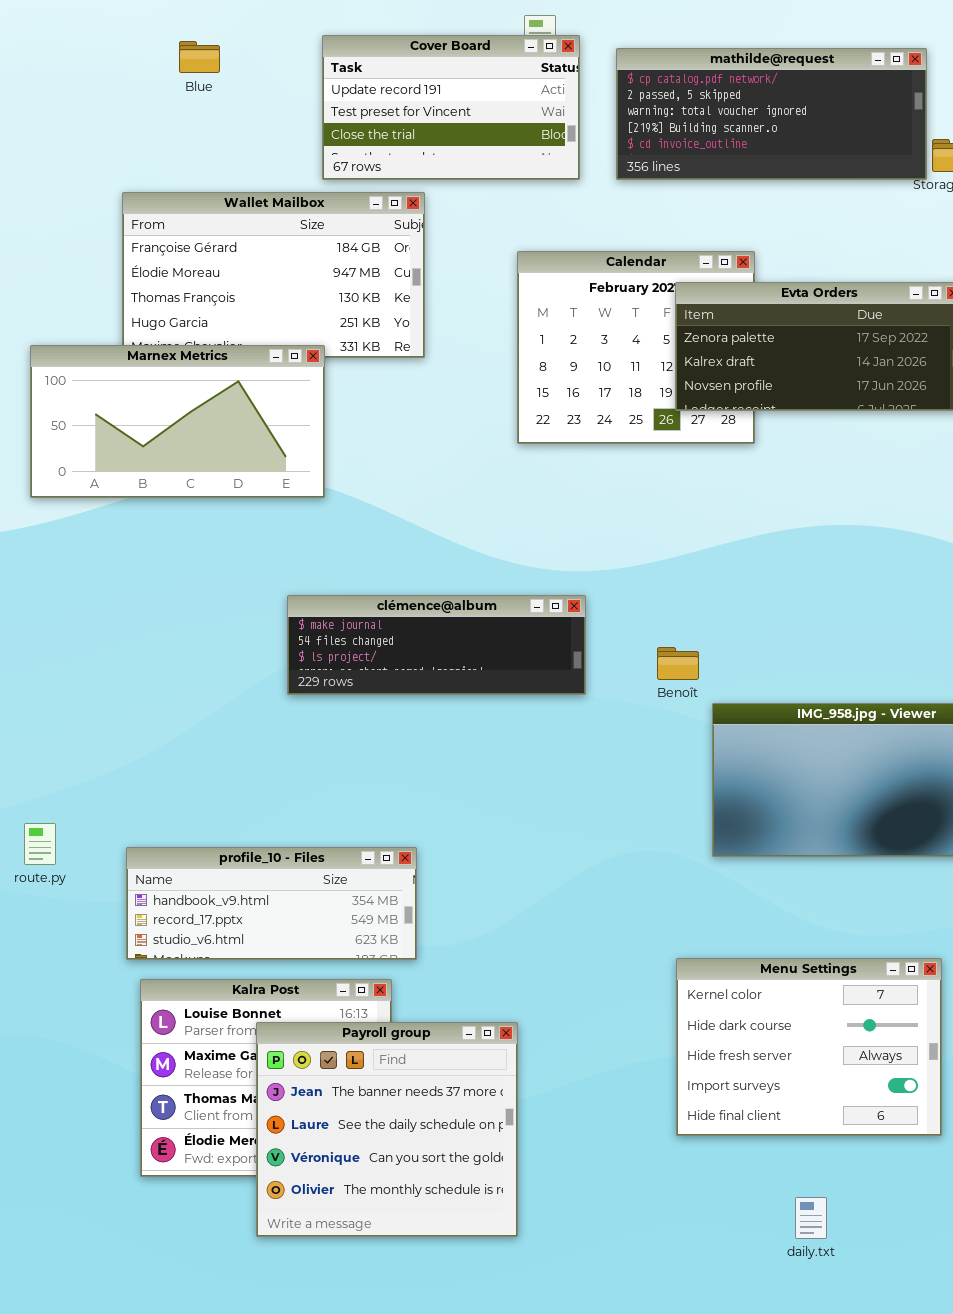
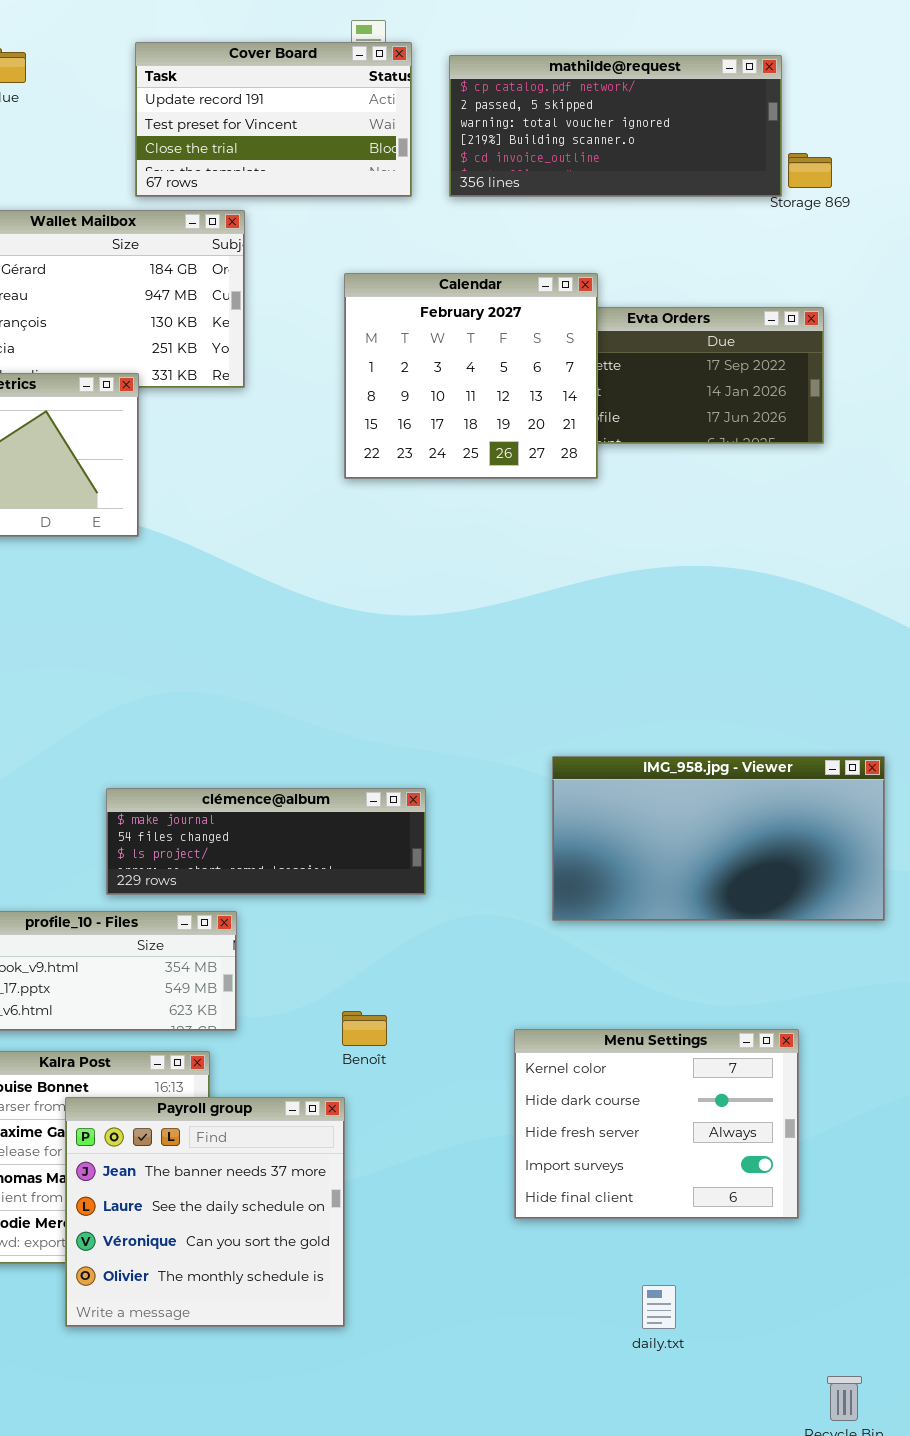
Calendar: [517,251,755,444] -> [344,273,598,479], raised
clémence@album: [287,595,586,695] -> [106,788,426,895], moved
Benoît: [657,647,699,680] -> [342,1011,387,1046], moved

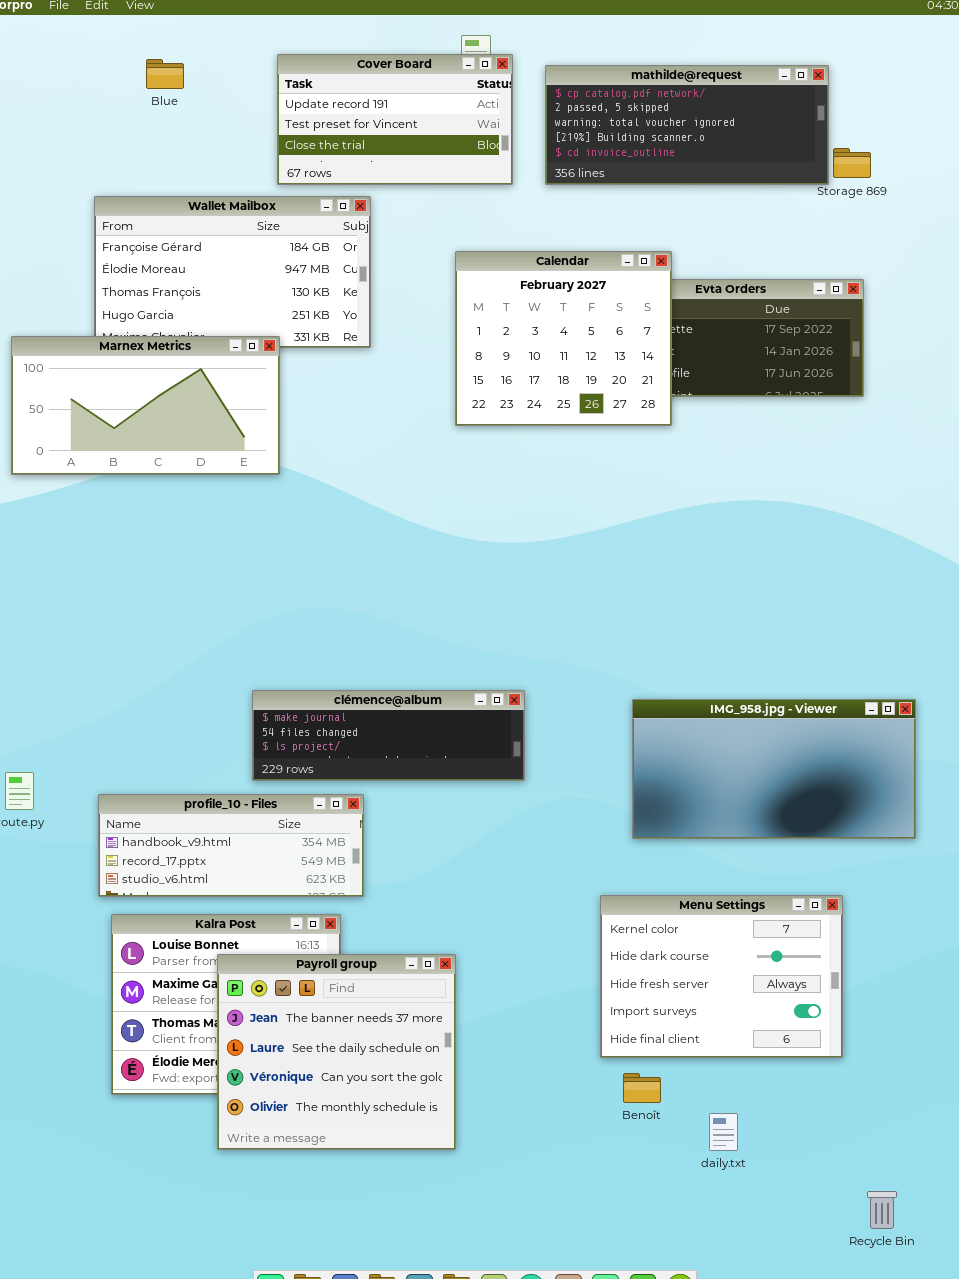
IMG_958.jpg - Viewer: [552,756,885,921] -> [632,699,916,839], moved
Benoît: [342,1011,387,1046] -> [623,1073,661,1103], moved

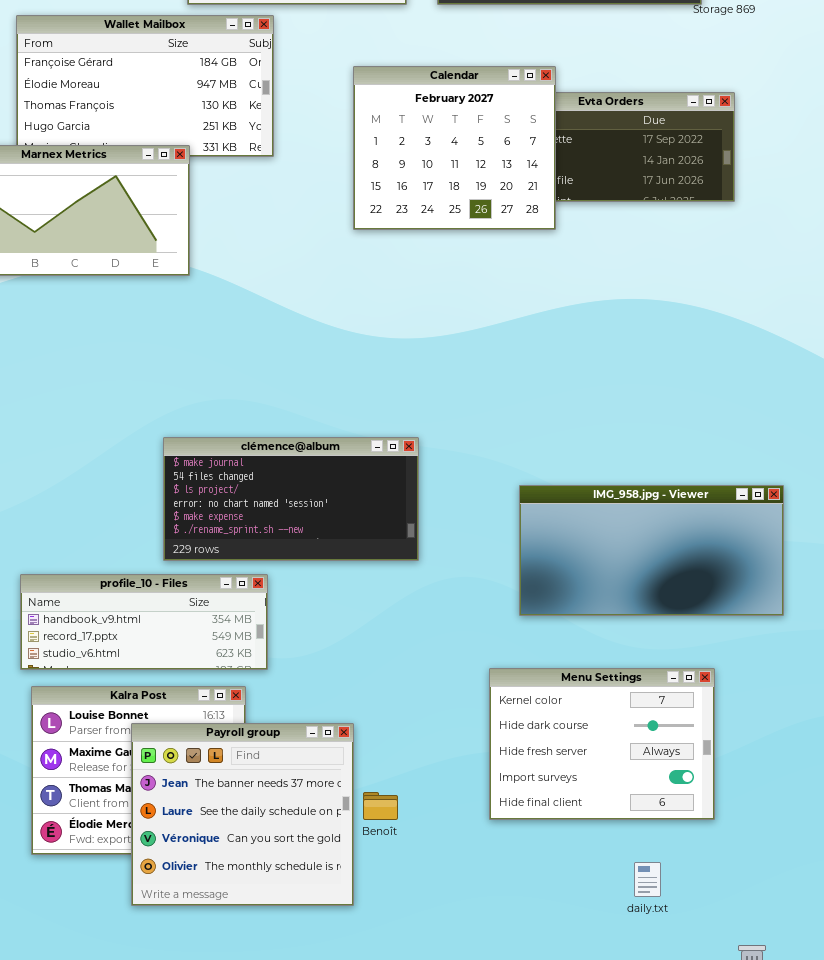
clémence@album: [252,690,525,781] -> [163,437,419,561], resized
Benoît: [623,1073,661,1103] -> [363,792,398,820], moved
daily.txt: [709,1113,738,1151] -> [634,862,661,897], moved

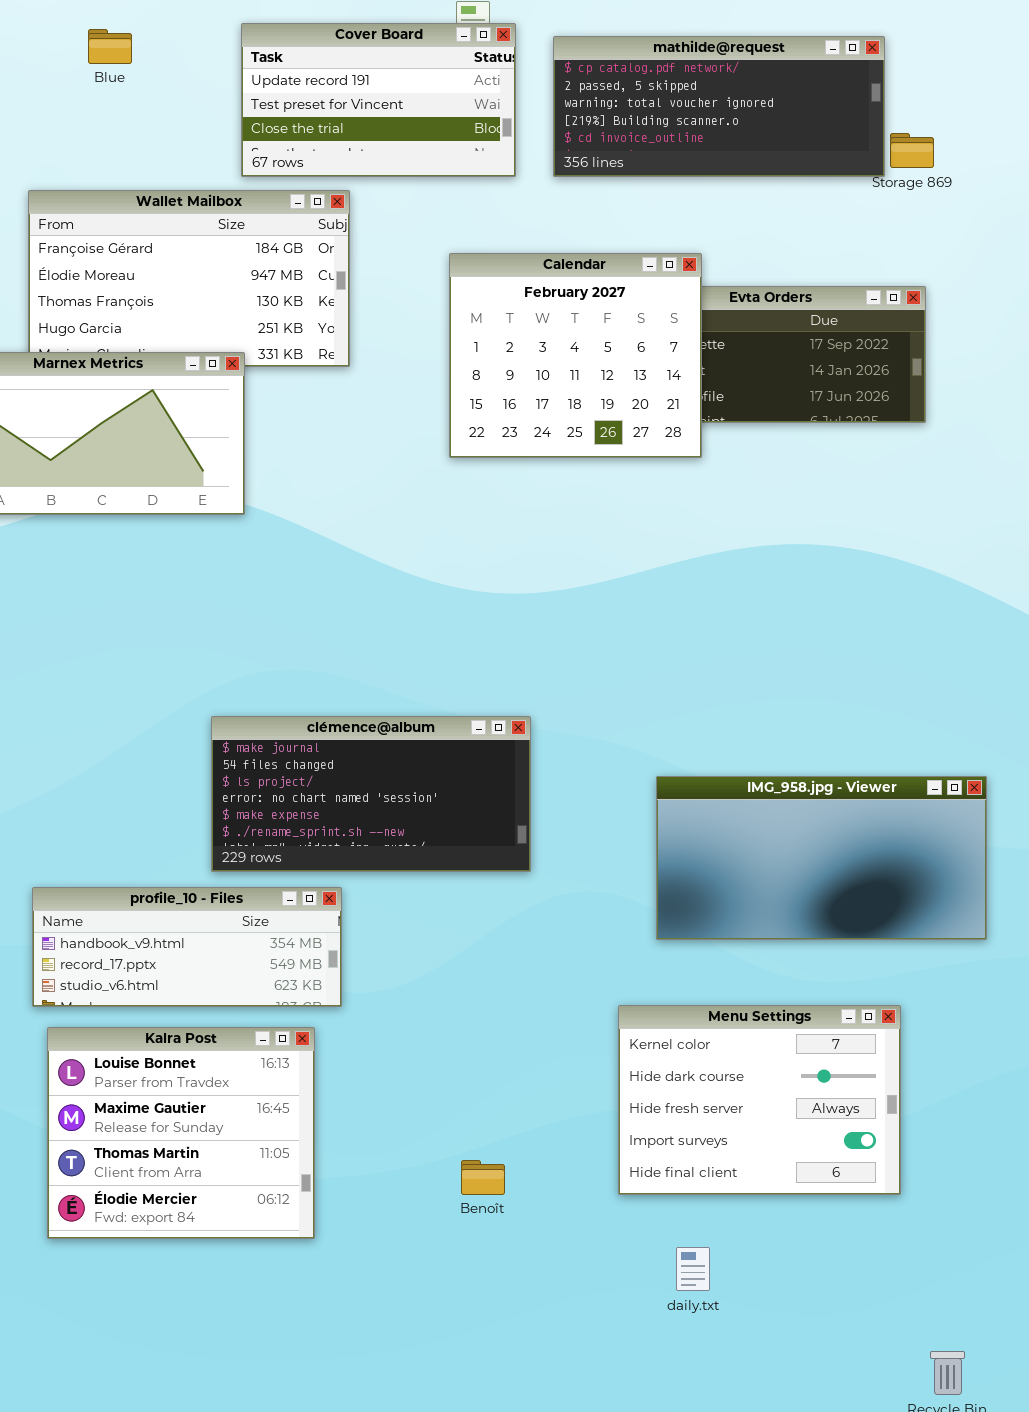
Payroll group: [131,723,354,906] -> none, closed
daily.txt: [634,862,661,897] -> [676,1247,710,1291], moved

